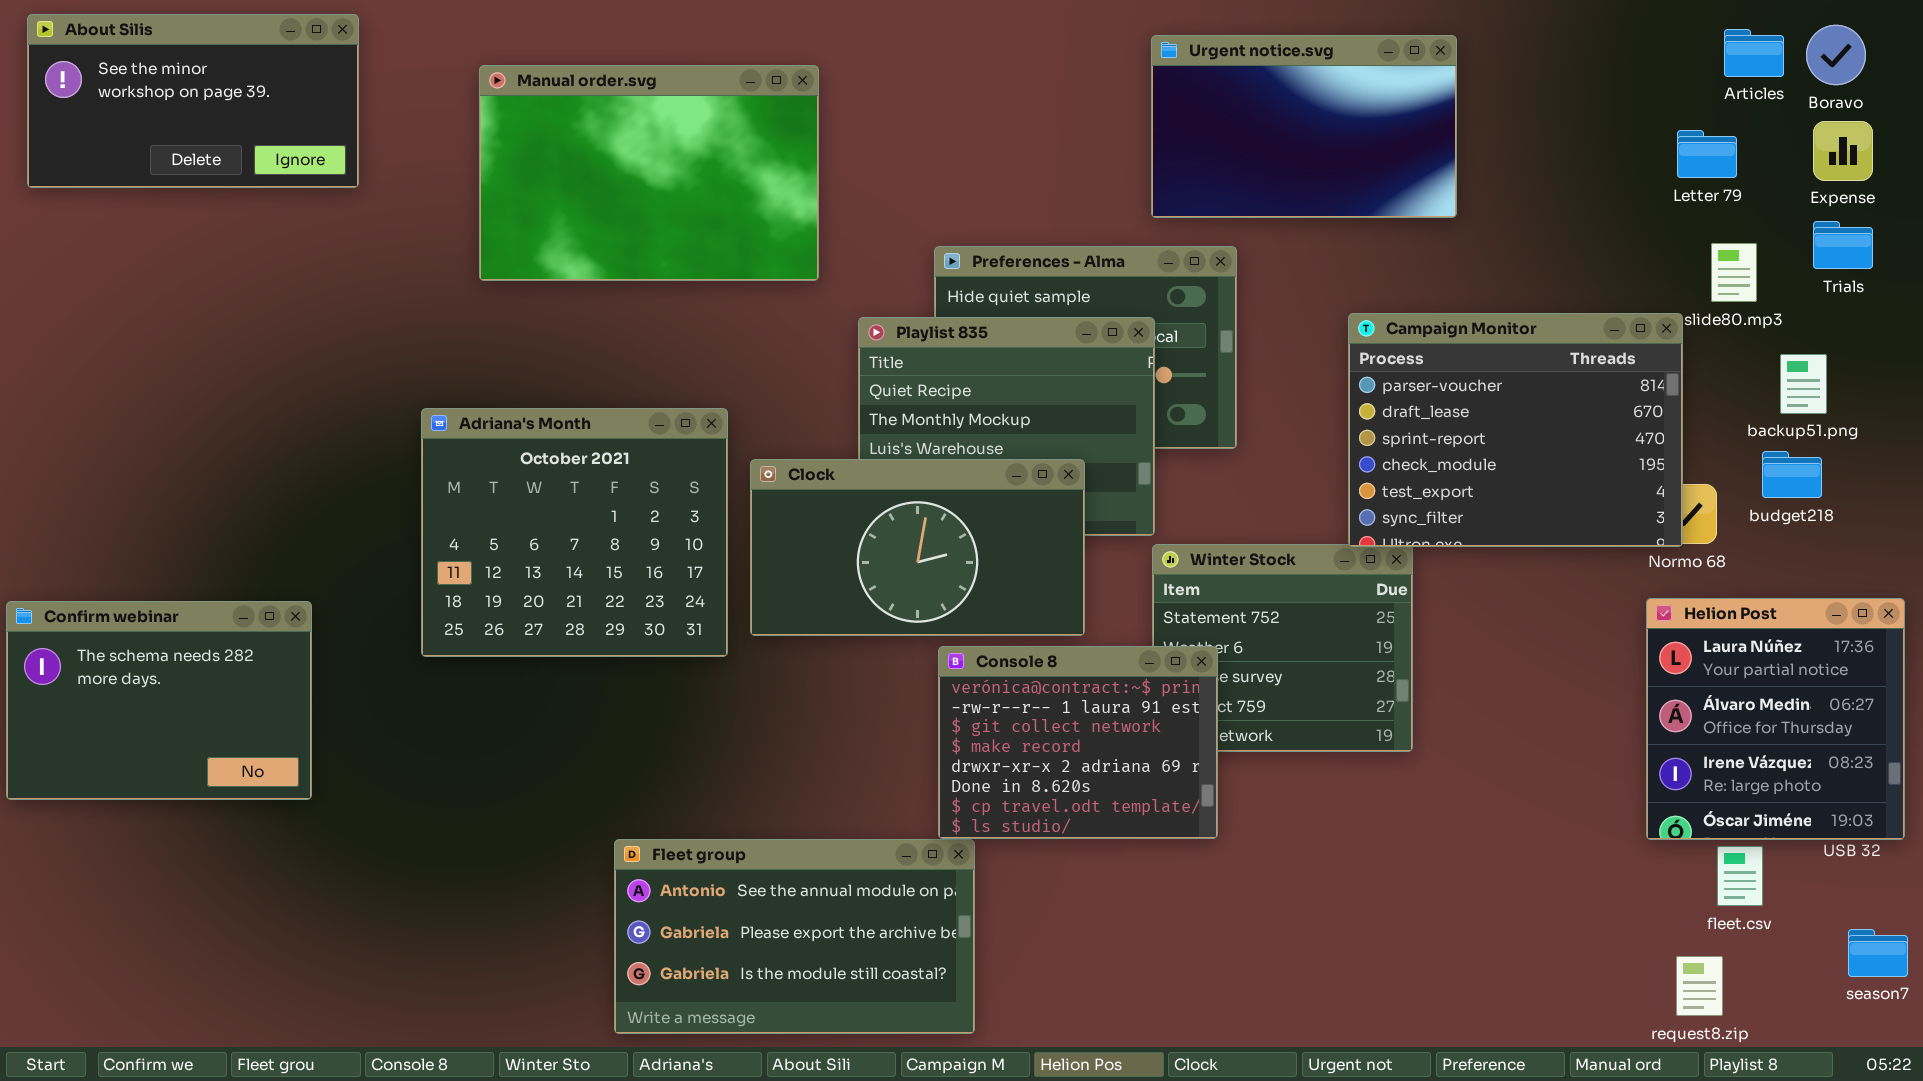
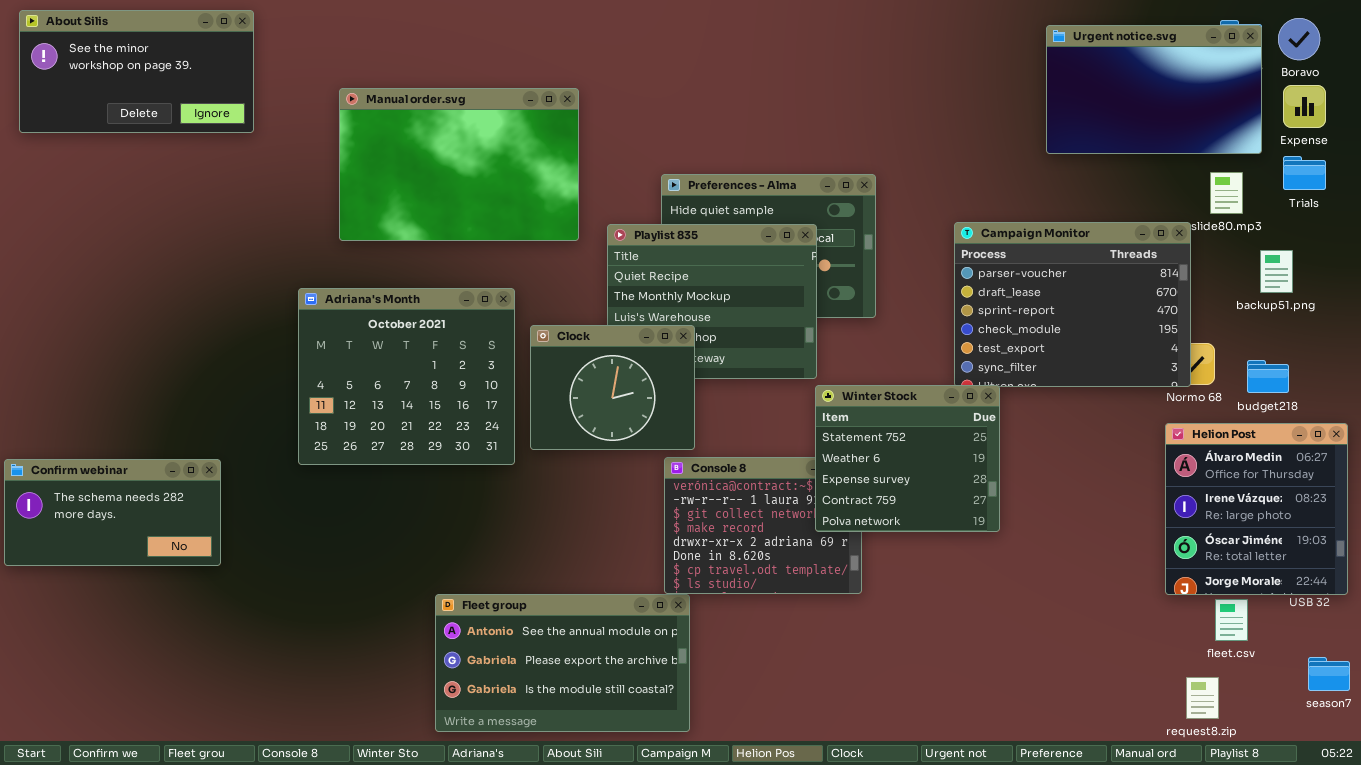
Urgent notice.svg: [1151,35,1457,218] -> [1046,25,1262,154], moved
Manual order.svg: [479,65,819,281] -> [339,88,579,241], moved
budget218: [1762,451,1822,498] -> [1247,360,1289,393], moved
Clock: [750,459,1085,636] -> [530,325,695,450], resized
Winter Stock: [1152,544,1413,752] -> [815,385,1000,532], raised
Helion Post: [1646,598,1905,840] -> [1165,423,1348,595], scrolled down 1 row
Confirm webinar: [6,601,312,800] -> [4,459,221,566], resized

